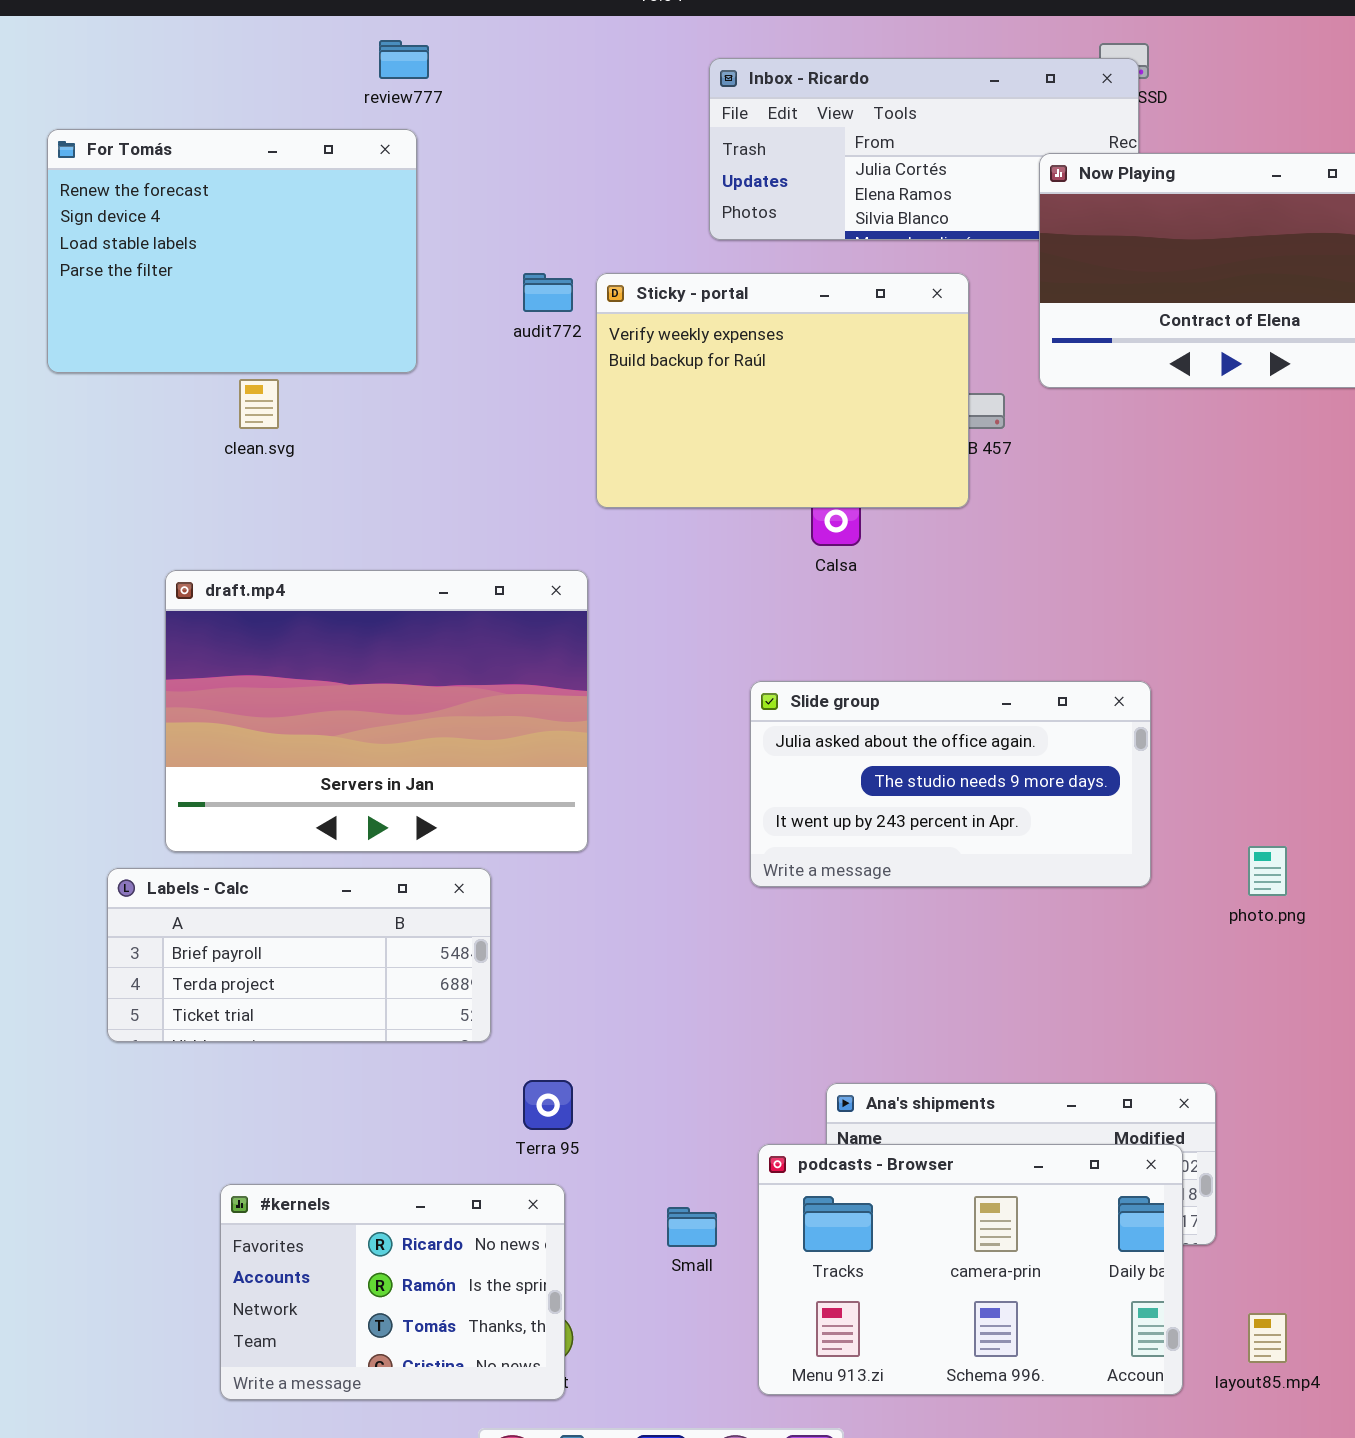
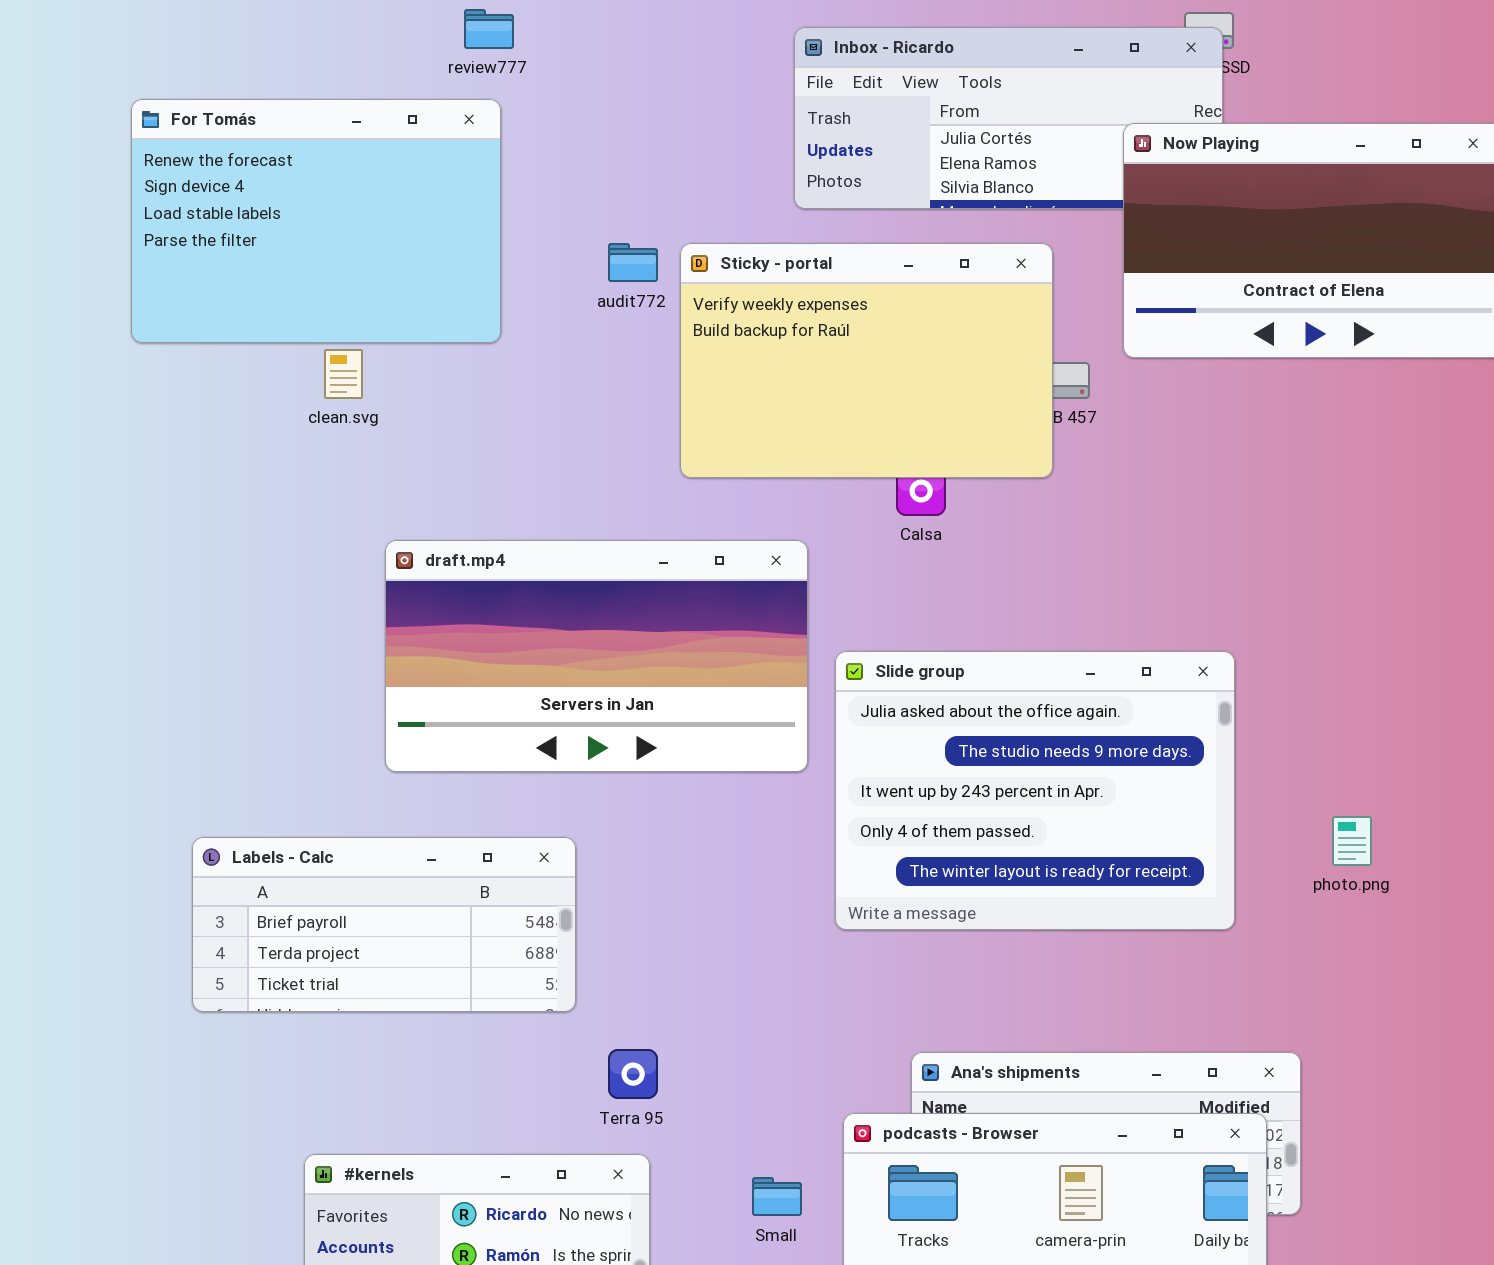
draft.mp4: [165,570,588,852] -> [385,540,808,772], moved, resized
Slide group: [750,681,1151,887] -> [835,651,1235,930], resized

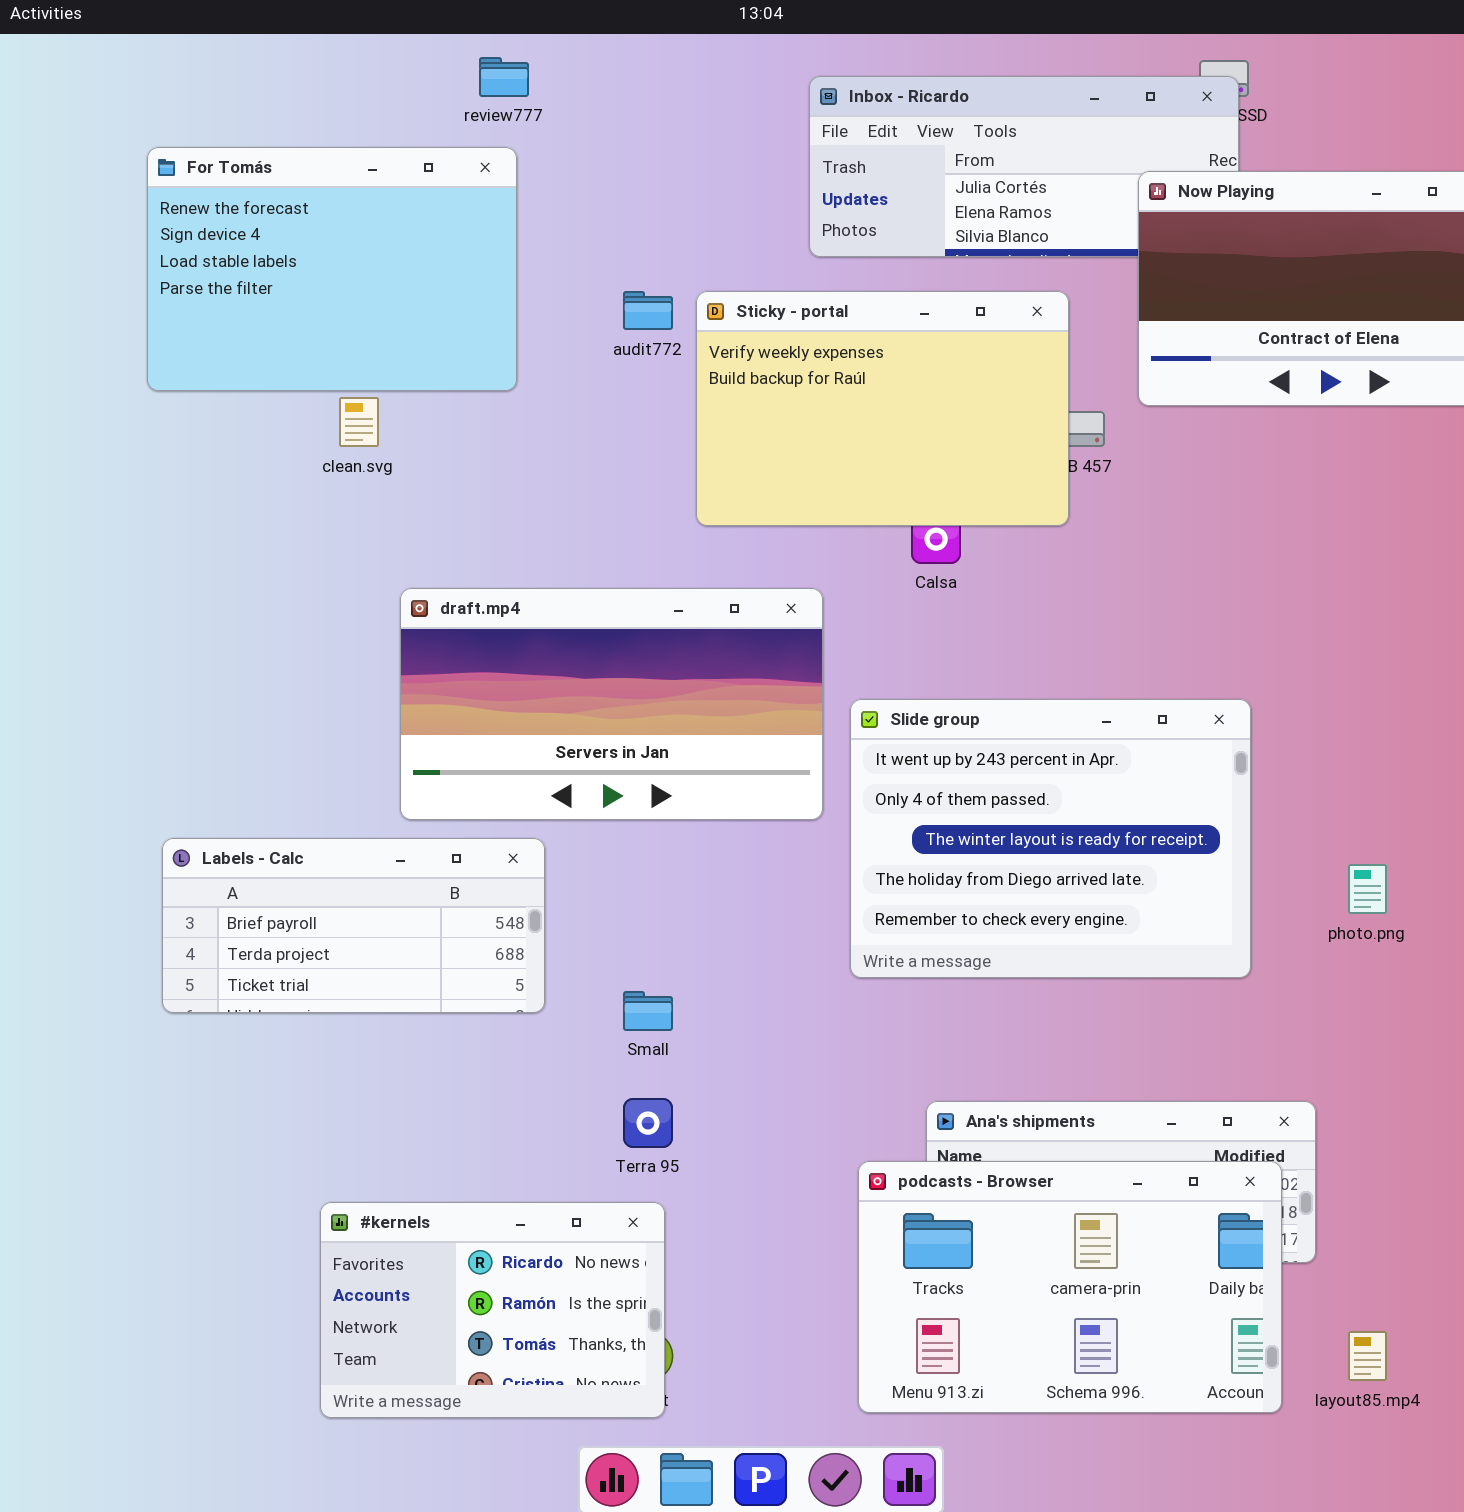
Slide group: [835,651,1235,930] -> [850,699,1251,978], scrolled down 2 rows
Labels - Calc: [192,837,576,1012] -> [162,838,545,1013], moved
Small: [752,1177,802,1216] -> [623,991,673,1031], moved

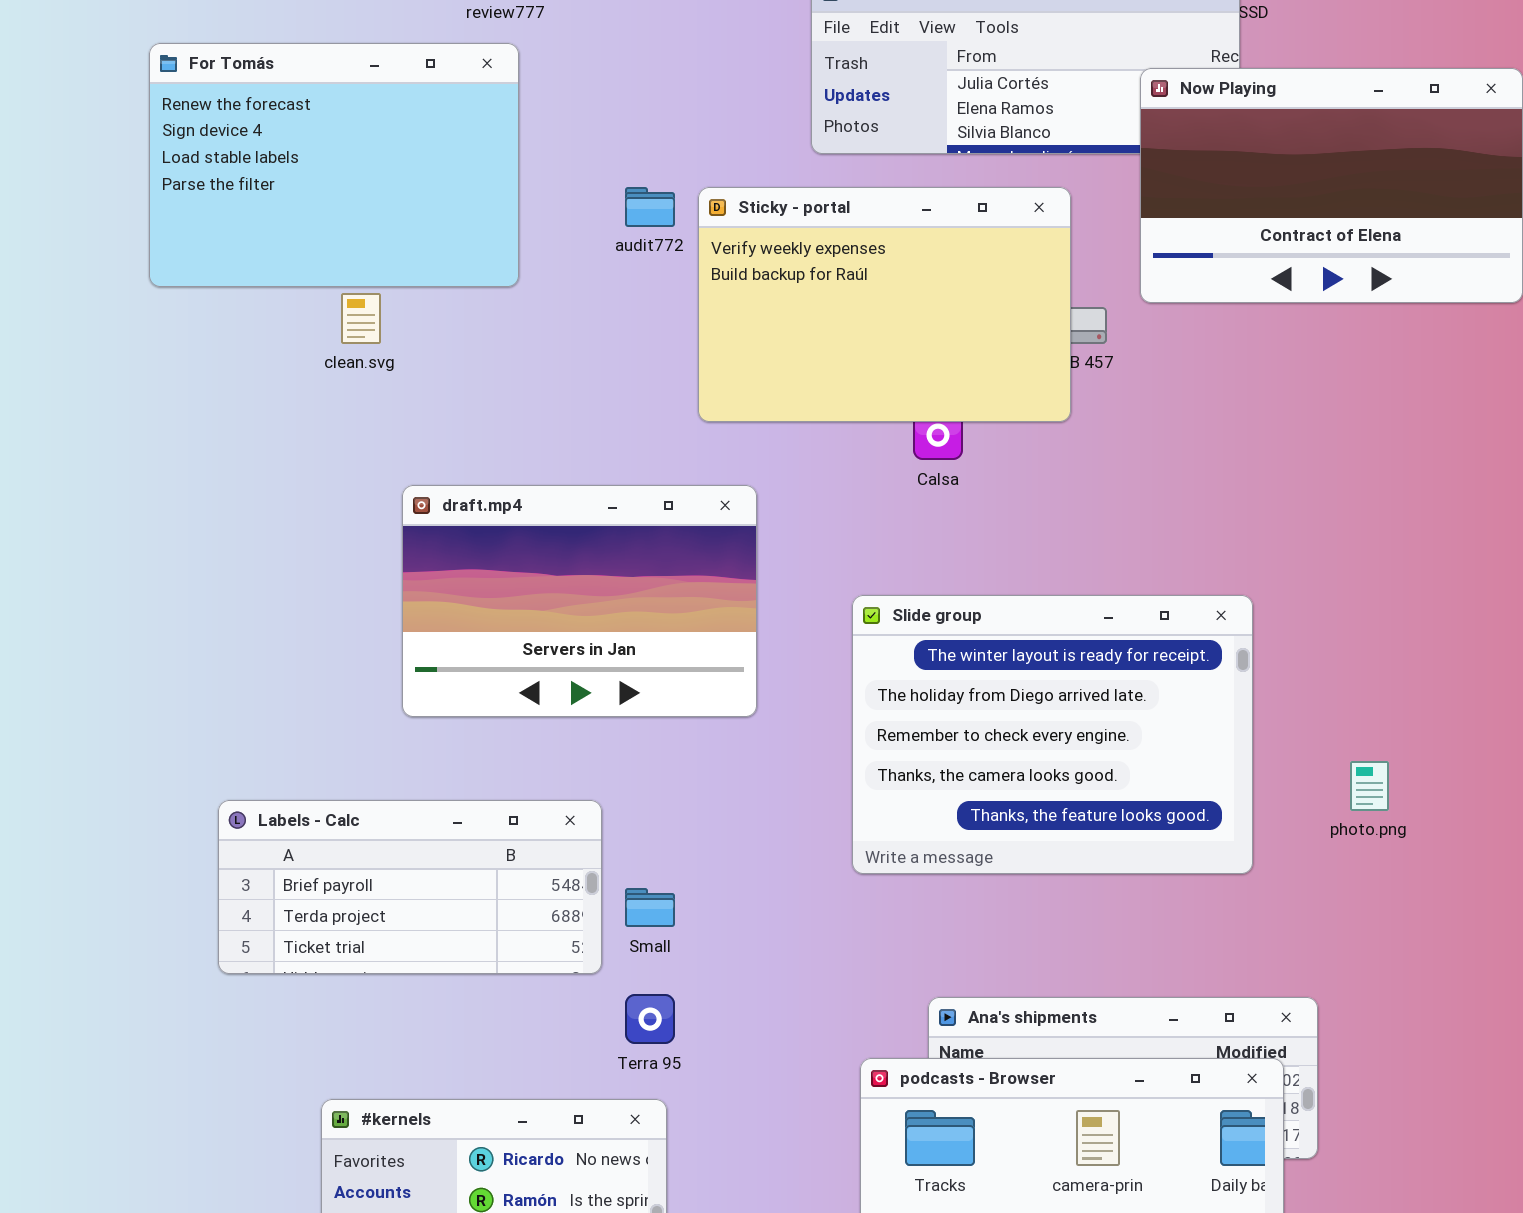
draft.mp4: [400,588,823,820] -> [402,485,757,717], resized
Slide group: [850,699,1251,978] -> [852,595,1253,874], scrolled down 2 rows
Labels - Calc: [162,838,545,1013] -> [218,800,602,974], moved

